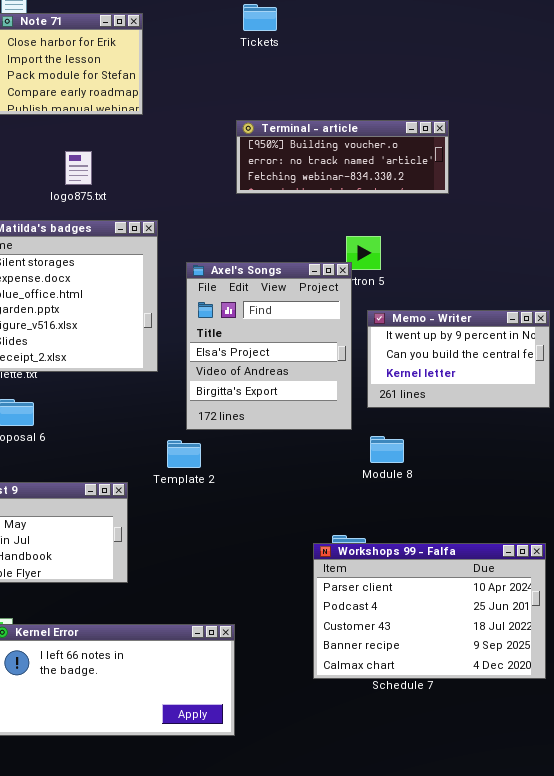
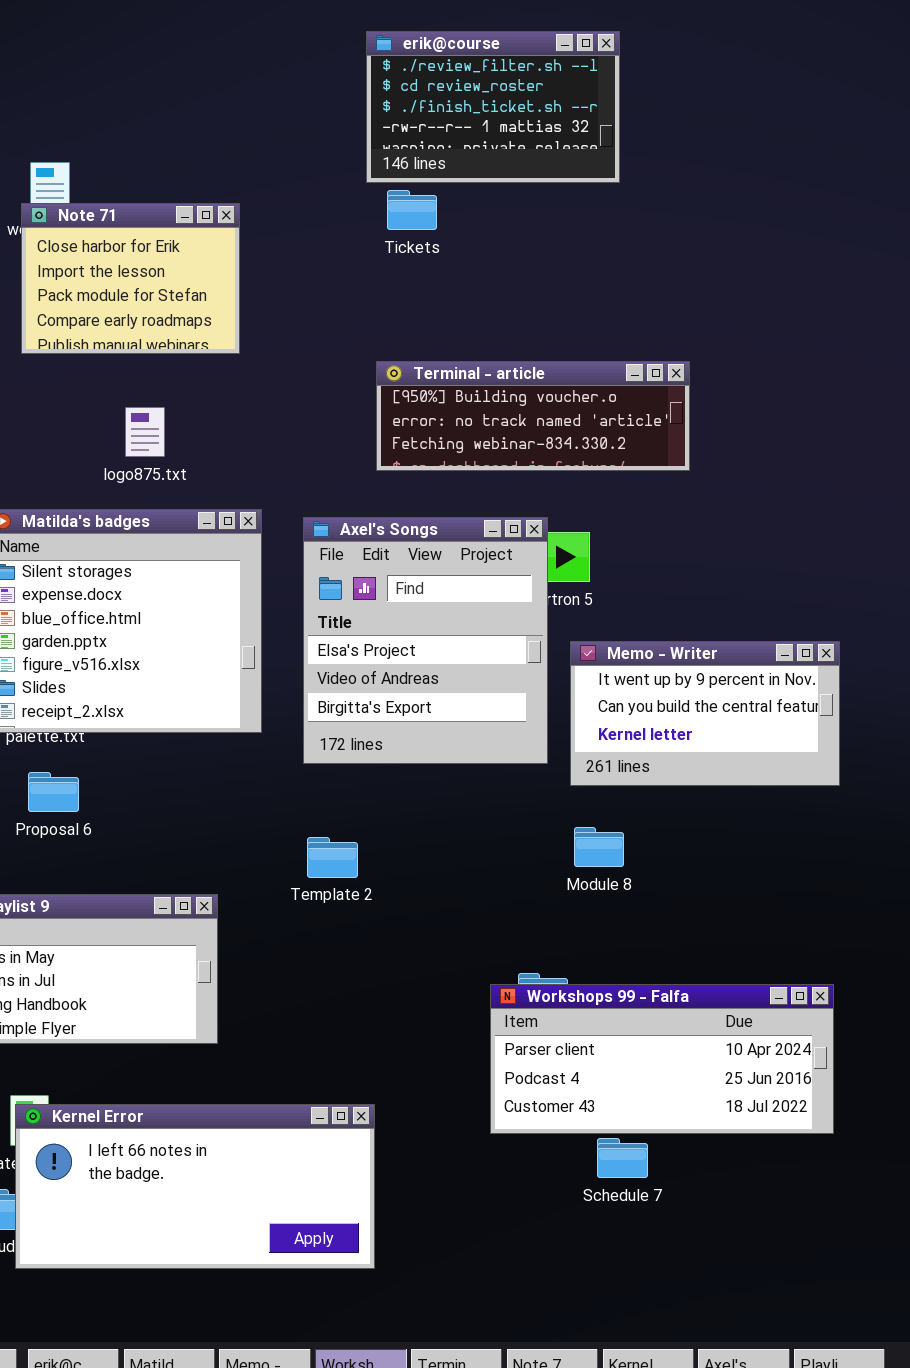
Axel's Songs: [186,262,352,430] -> [303,517,548,764], moved
Template 2: [167,440,201,468] -> [307,837,358,878], moved
Workshops 99 - Falfa: [313,543,546,679] -> [490,984,834,1134], resized

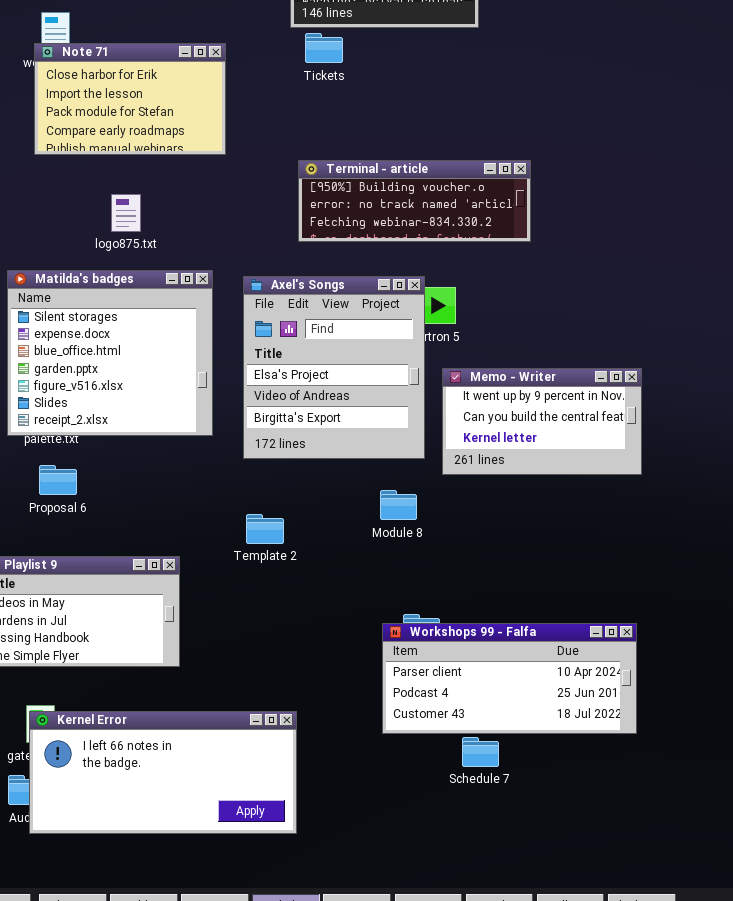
Note 71: [21,203,240,354] -> [34,43,226,155], resized
Module 8: [574,827,624,867] -> [380,490,417,520], moved

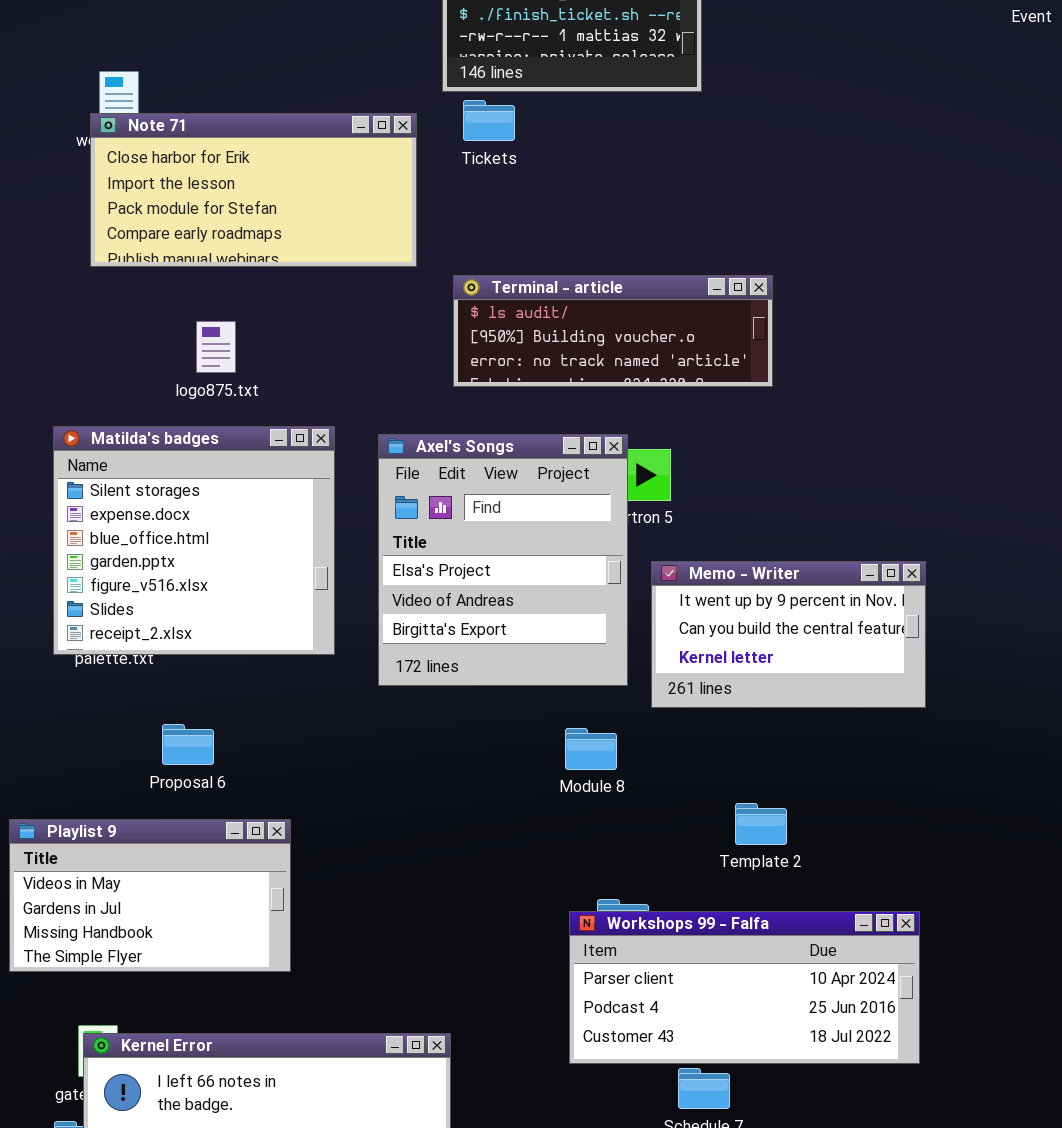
Note 71: [34,43,226,155] -> [90,113,417,267], resized
Terminal - article: [298,160,531,242] -> [453,275,773,387], scrolled up 1 row
Proposal 6: [39,465,77,495] -> [162,724,214,765], moved
Template 2: [246,514,284,544] -> [735,803,787,845], moved

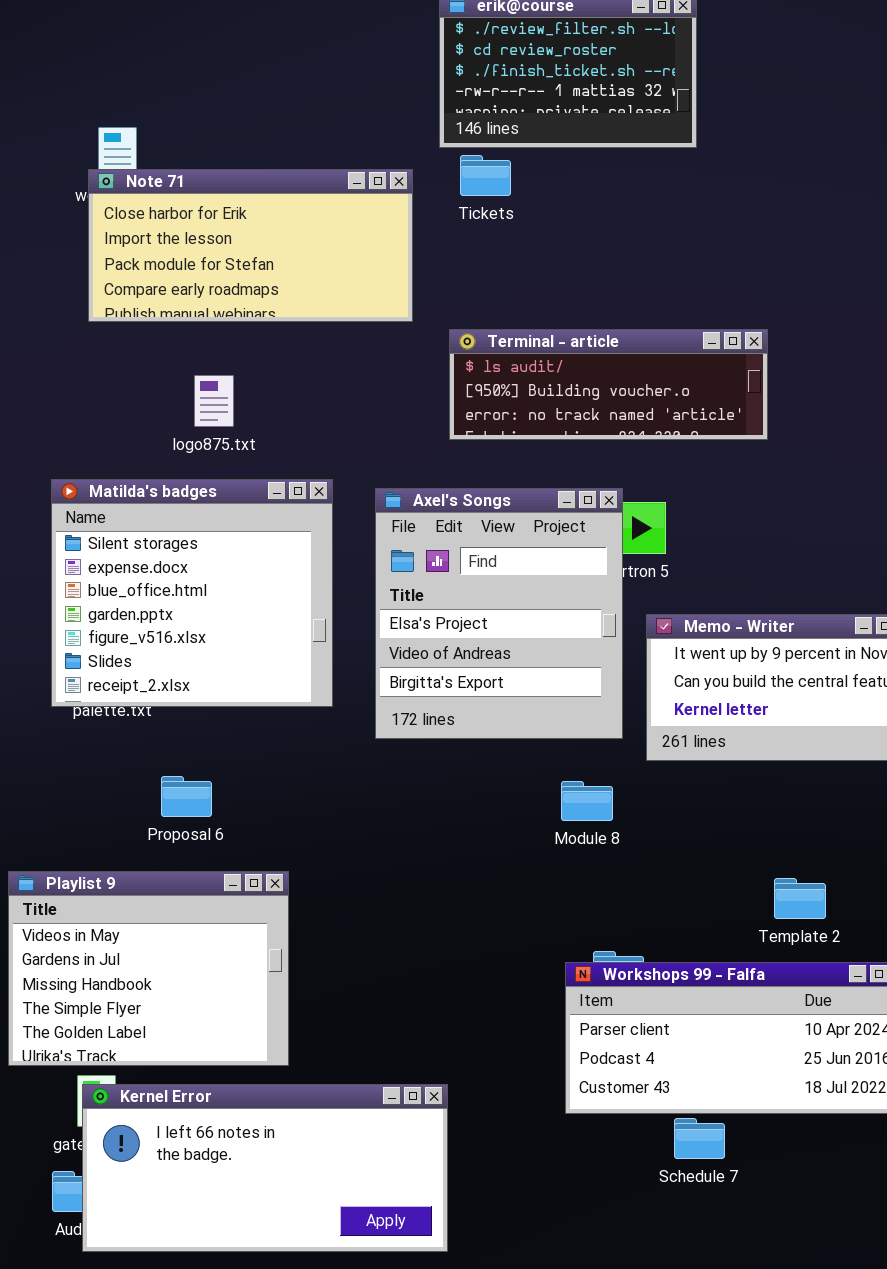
Template 2: [735,803,787,845] -> [774,878,826,919], moved
Playlist 9: [9,819,291,972] -> [8,871,289,1066], resized

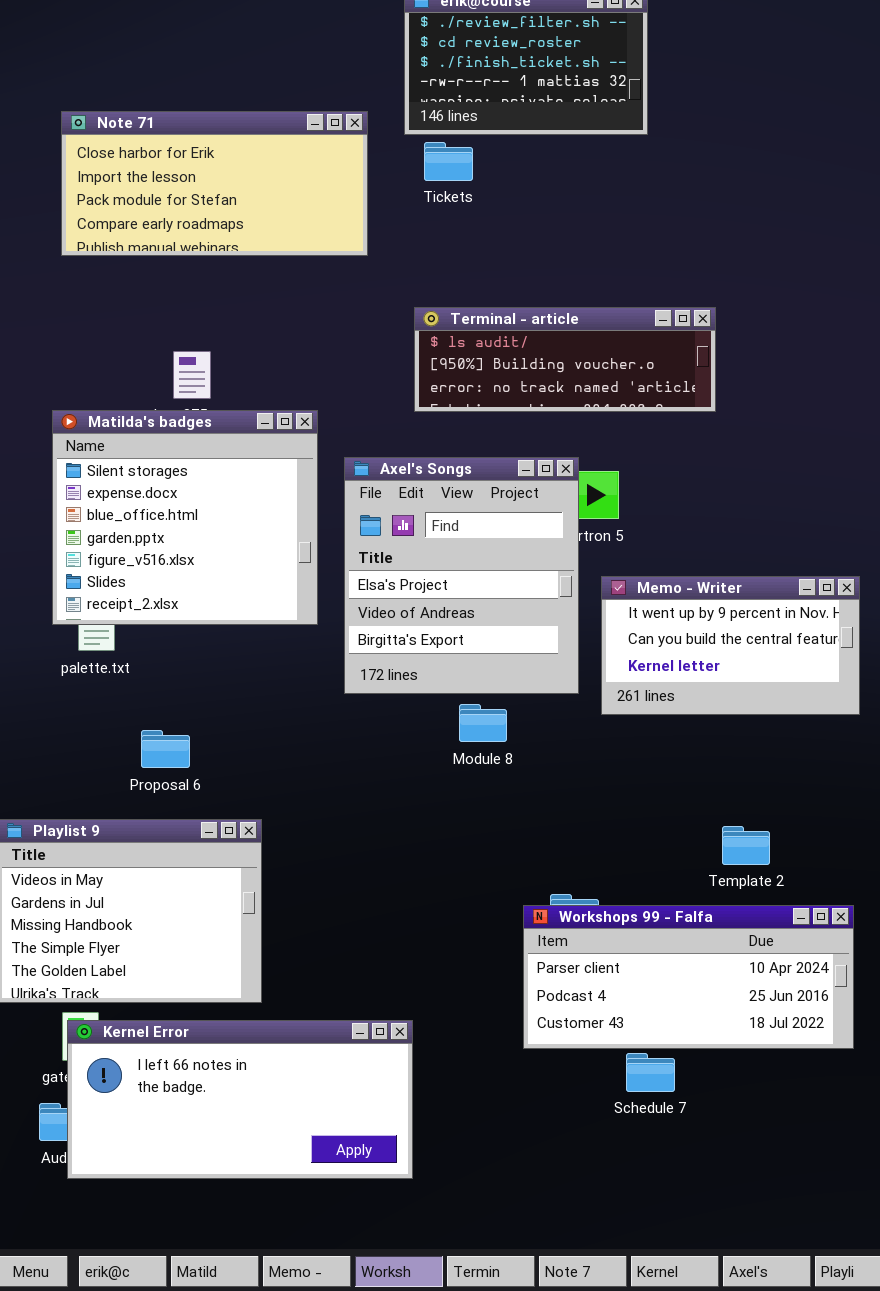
Note 71: [88,169,413,322] -> [61,111,368,256], moved
Matilda's badges: [51,479,333,707] -> [52,410,318,625], moved
Module 8: [561,781,613,821] -> [459,704,507,742], moved

